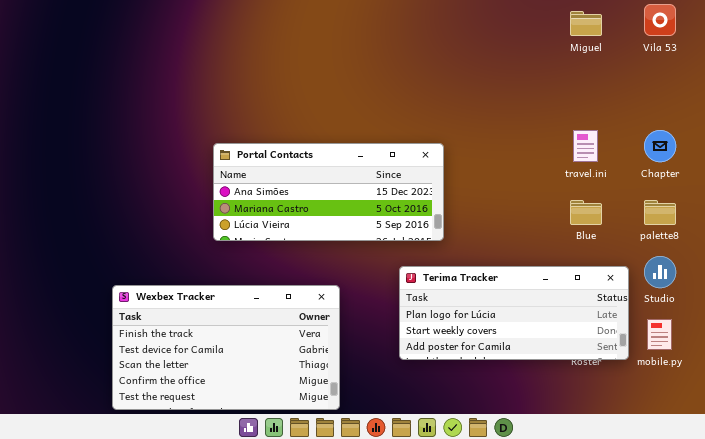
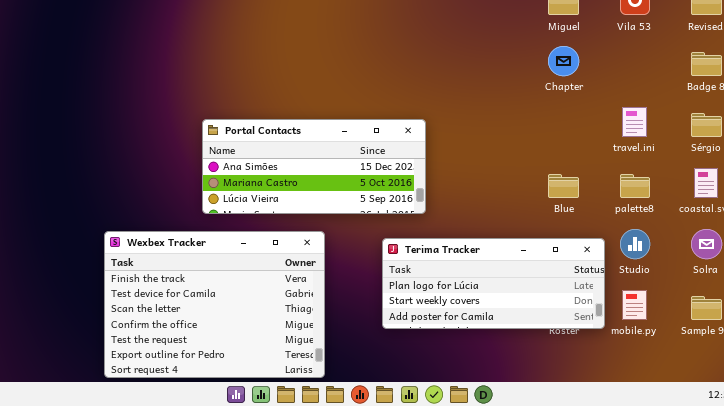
travel.ini: [573,130,598,162] -> [622,107,647,137], moved
Chapter: [644,130,676,162] -> [548,46,579,76], moved
Wexbex Tracker: [112,285,340,410] -> [104,231,325,378], resized

